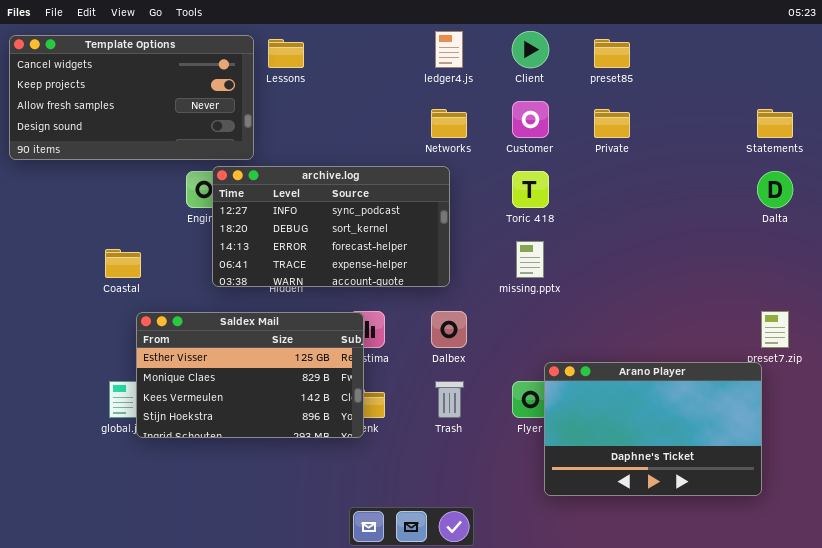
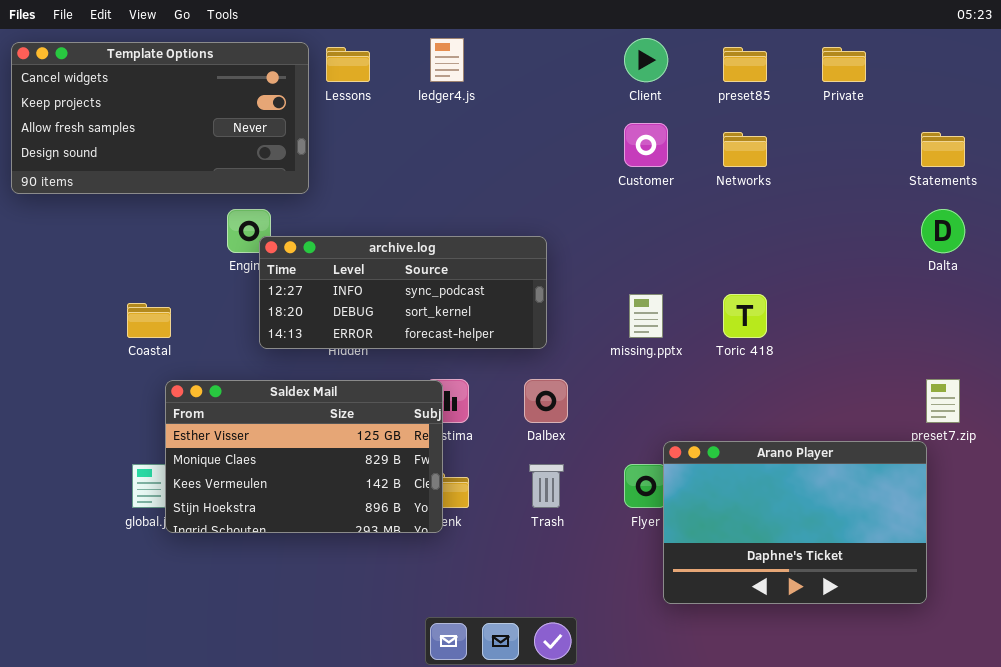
ledger4.js: [435,31,463,68] -> [430,38,464,82], moved
Networks: [431,109,467,138] -> [723,132,767,167], moved
Private: [594,109,630,138] -> [822,47,866,82], moved
archive.log: [212,166,450,287] -> [259,236,547,349], resized
Toric 418: [512,171,549,208] -> [723,294,767,338], moved

